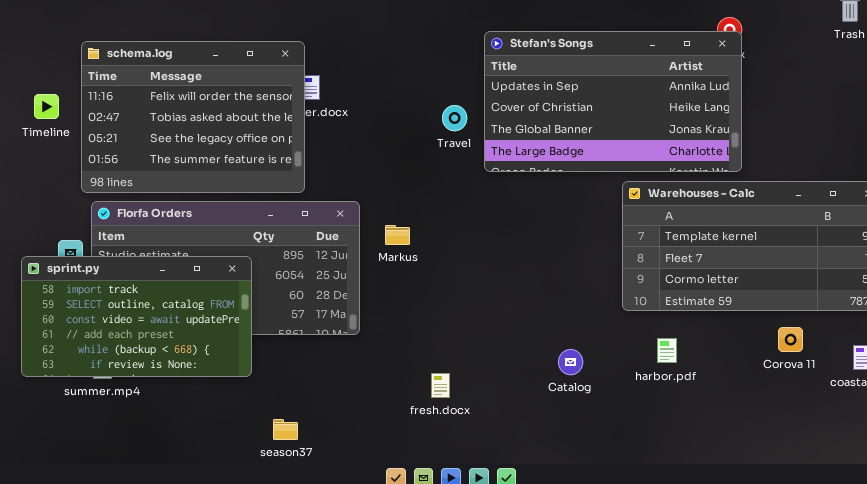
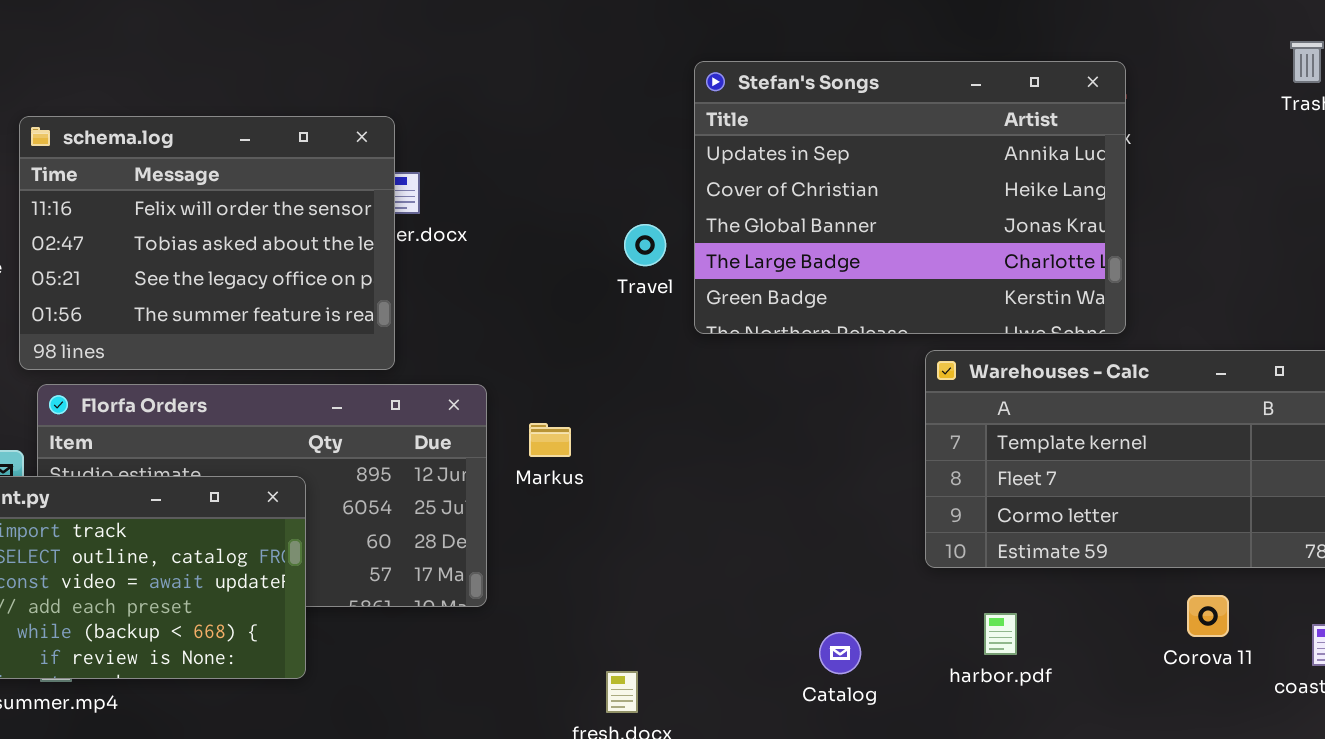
Stefan's Songs: [484,31,742,172] -> [694,61,1126,334], resized

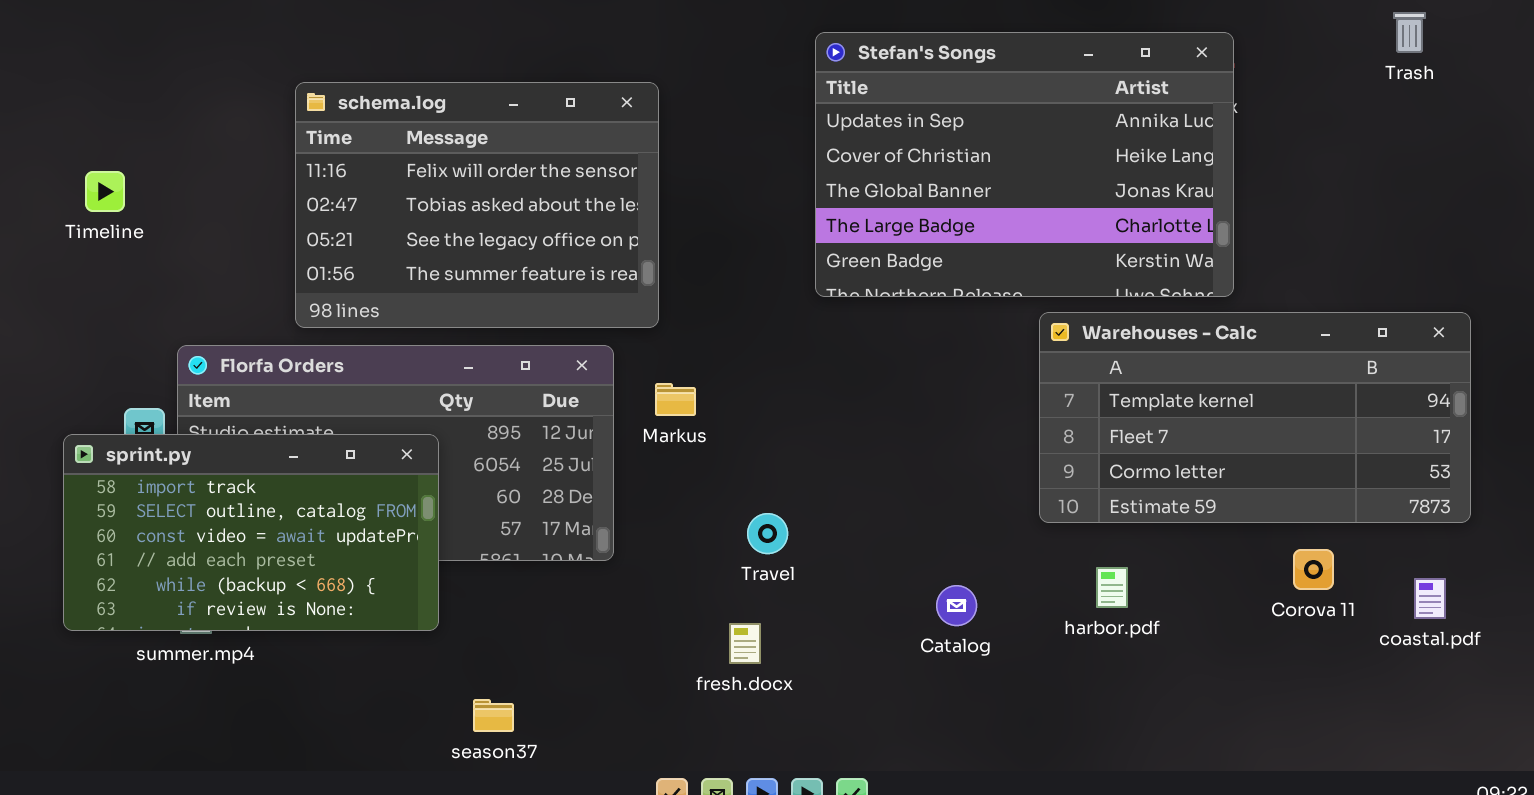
schema.log: [19,116,395,370] -> [295,82,659,328], moved
Travel: [624,224,666,266] -> [747,513,788,554], moved

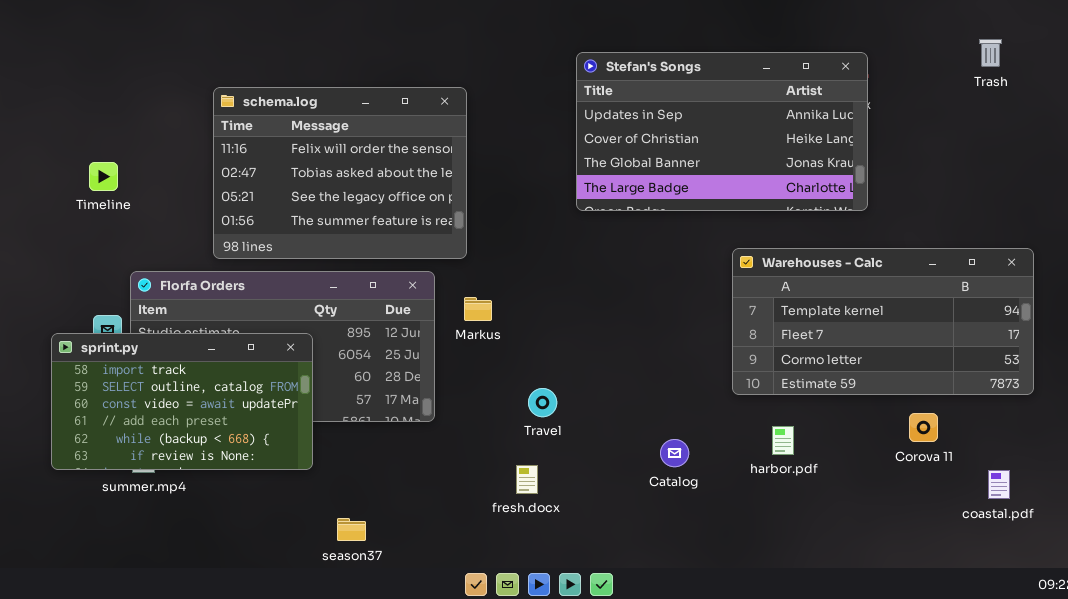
Stefan's Songs: [815,32,1234,297] -> [576,52,868,211], resized
Timeline: [85,171,125,212] -> [89,162,118,191], moved
coastal.pdf: [1414,578,1446,619] -> [988,470,1010,499], moved

